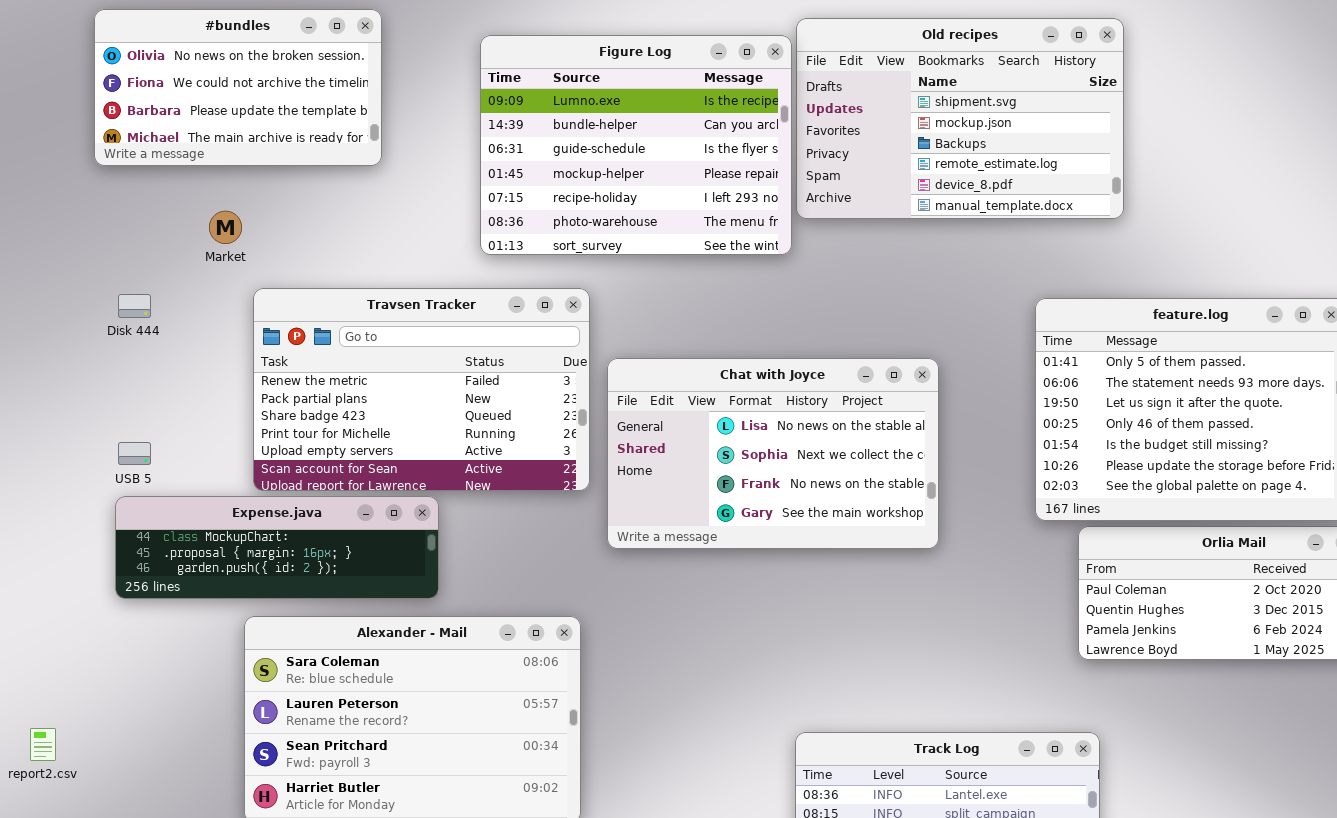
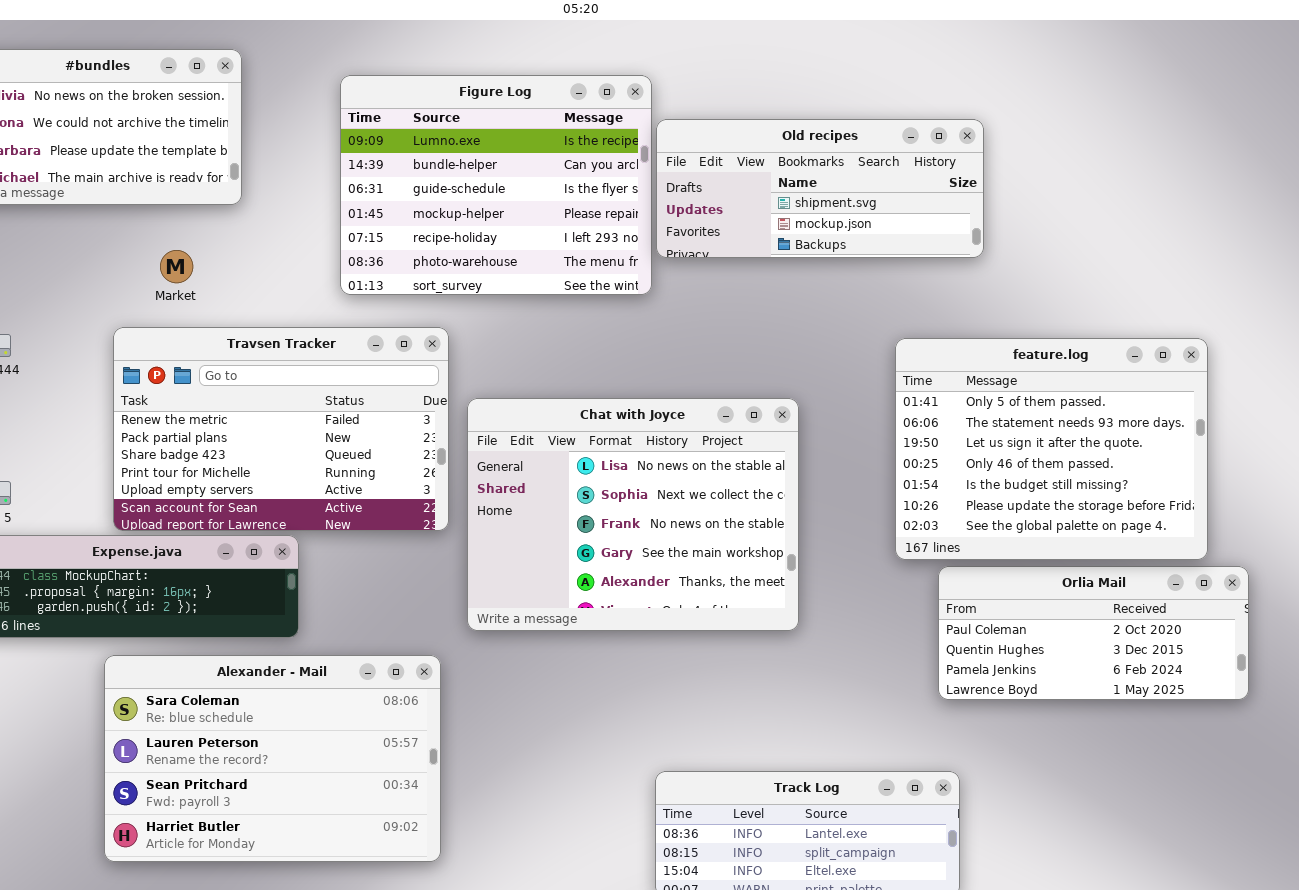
Old recipes: [796,18,1124,219] -> [656,119,984,258], resized
Market: [209,211,242,244] -> [160,250,193,283], moved
Chat with Joyce: [607,358,939,549] -> [467,398,799,631], resized

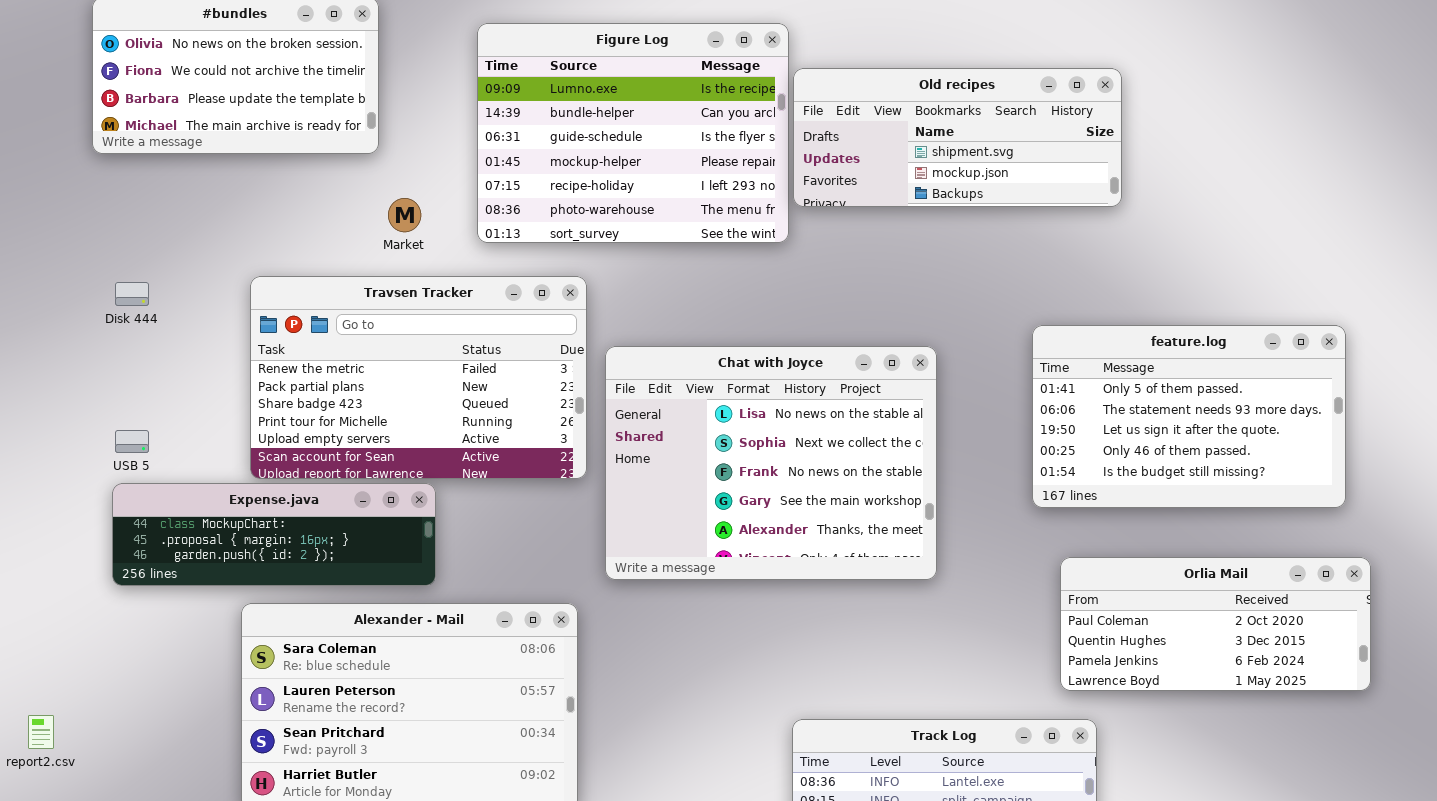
Market: [160,250,193,283] -> [388,198,421,232], moved
feature.log: [895,338,1208,560] -> [1032,325,1346,508], resized
Orlia Mail: [938,566,1249,700] -> [1060,557,1371,691], moved

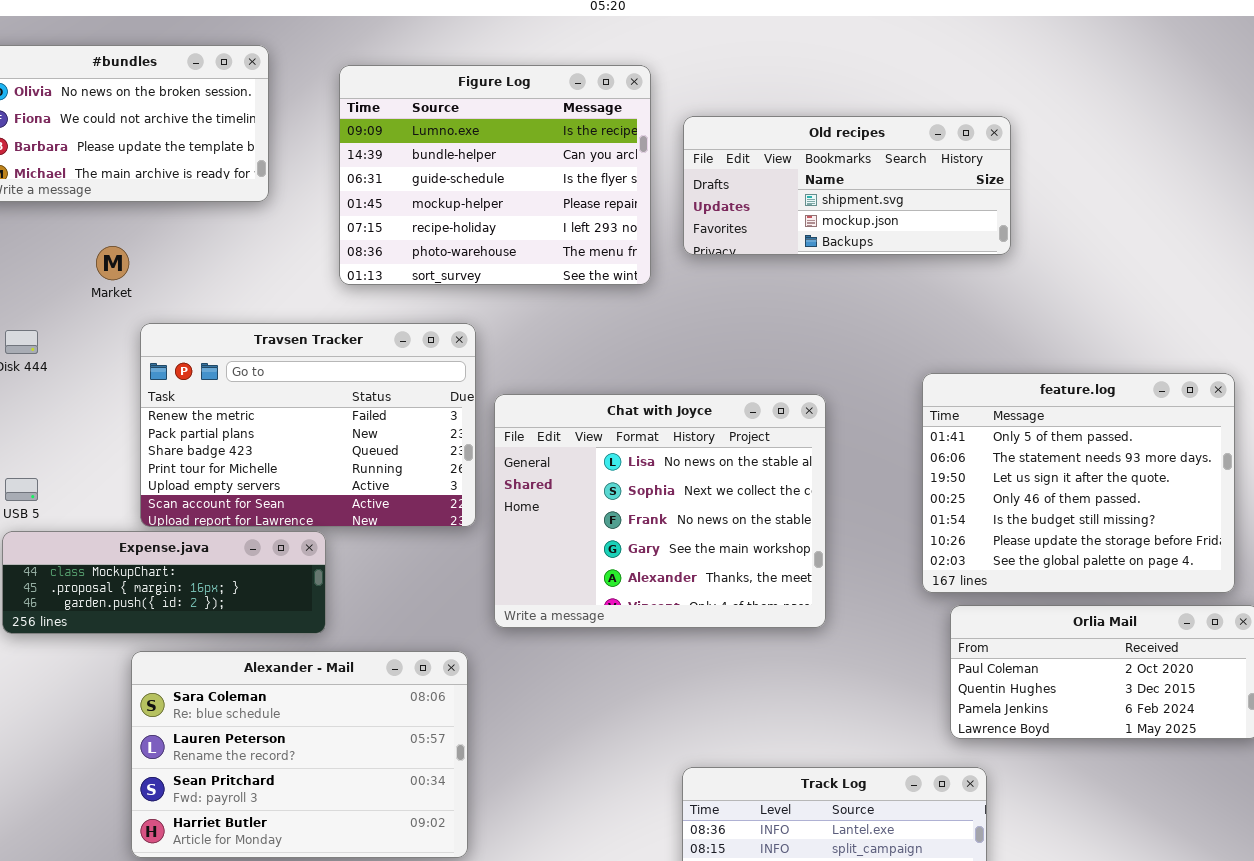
Figure Log: [477,23,789,243] -> [339,65,651,285], moved
Market: [388,198,421,232] -> [96,246,129,280], moved
feature.log: [1032,325,1346,508] -> [922,373,1235,593], resized

